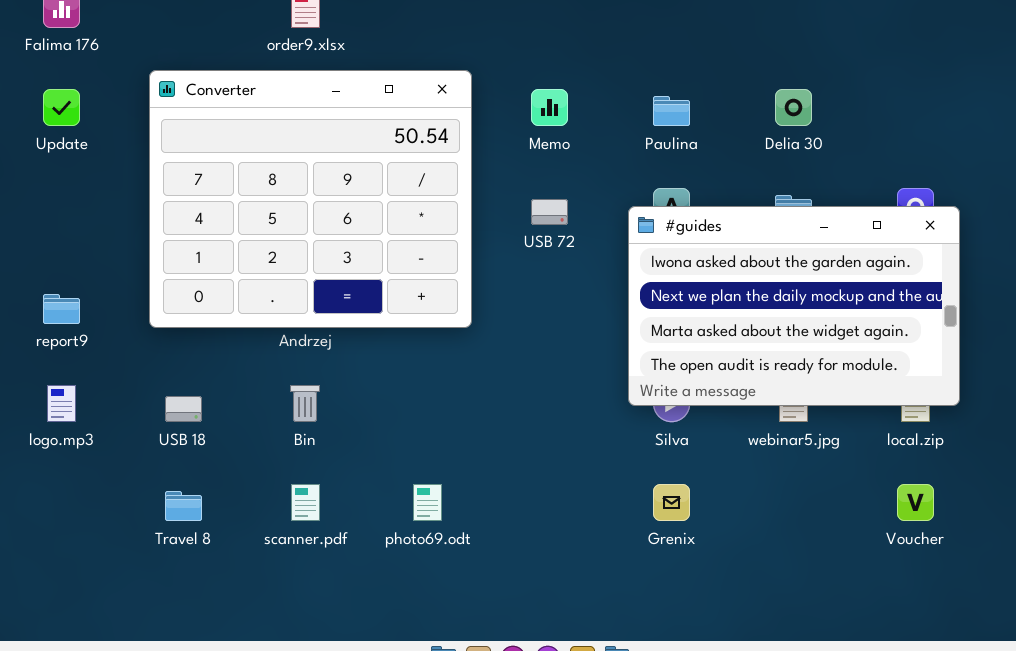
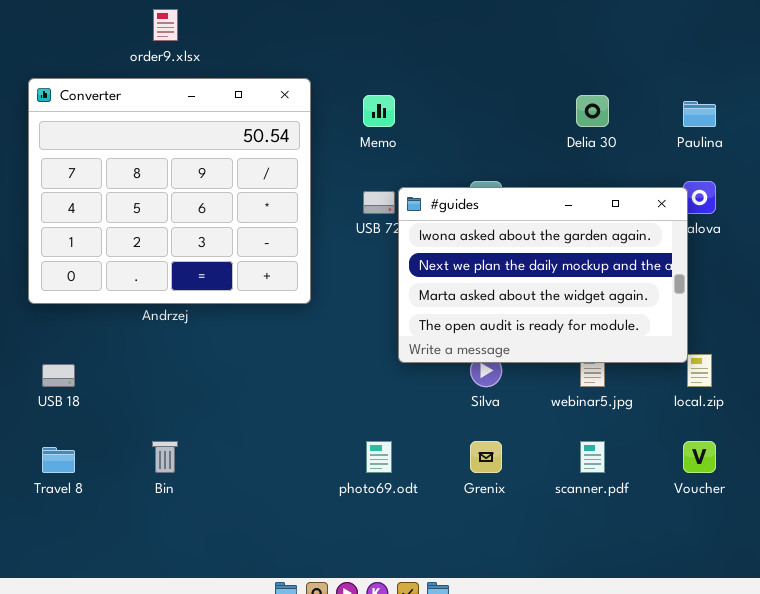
Paulina: [653,96,690,126] -> [683,101,716,127], moved
#guides: [628,206,960,406] -> [398,187,688,363], moved
Bin: [290,385,320,422] -> [152,441,178,473], moved
scanner.pdf: [291,484,320,521] -> [580,441,605,473], moved
photo69.odt: [413,484,442,521] -> [366,441,392,473], moved

